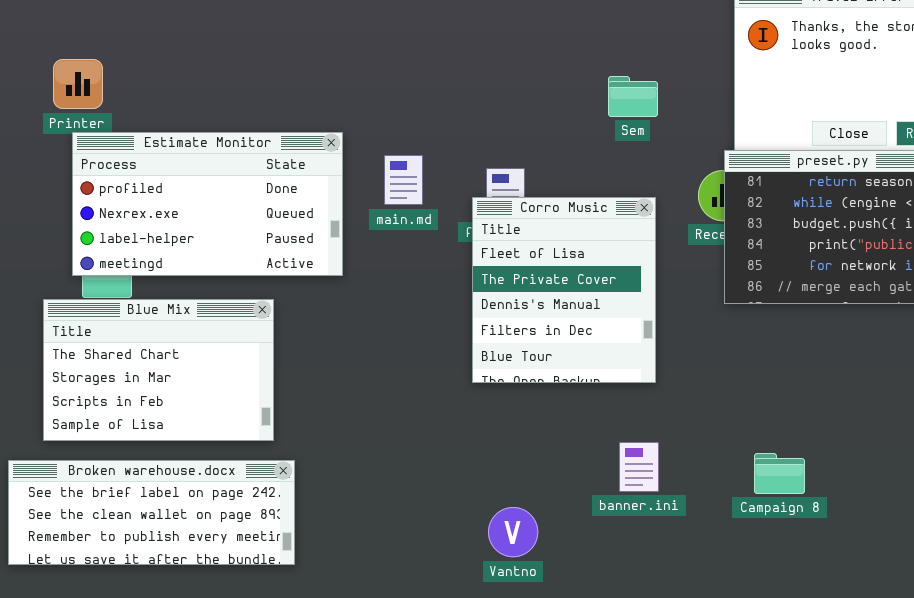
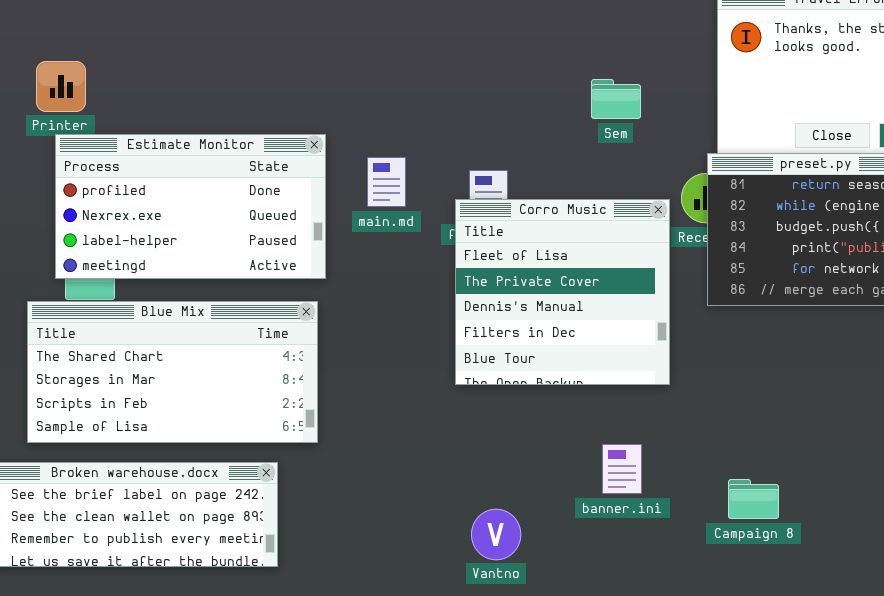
Corro Music: [472,197,656,383] -> [455,199,670,385], resized
Blue Mix: [43,299,274,441] -> [27,301,318,443], resized
Campaign 8: [754,453,805,494] -> [728,479,779,519], moved

